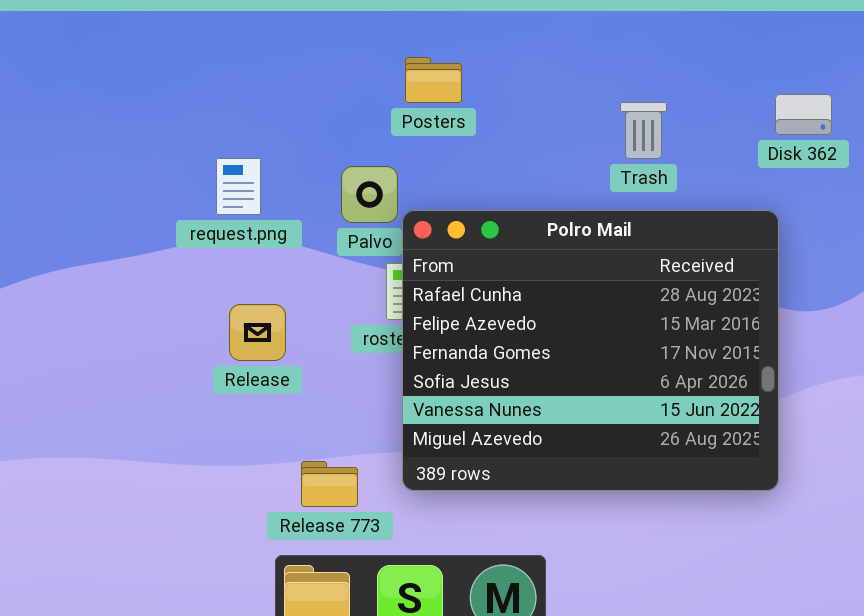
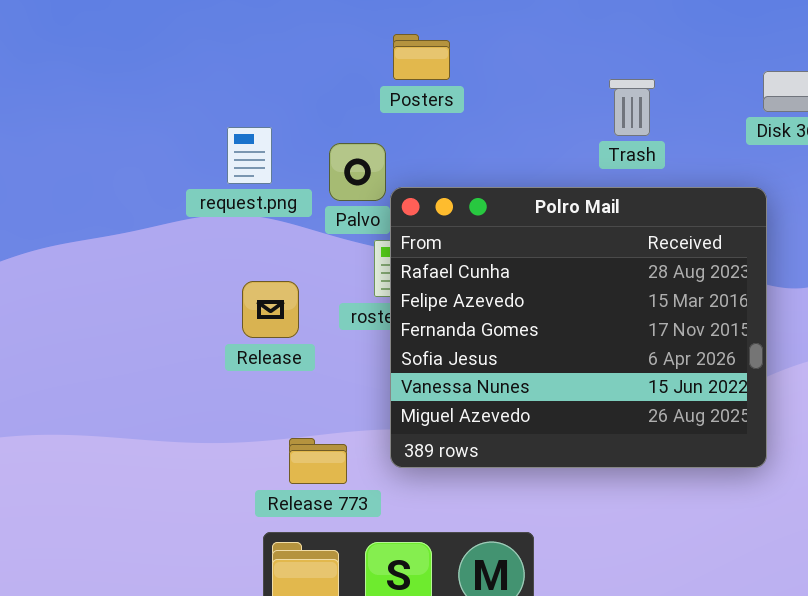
request.png: [216,158,261,215] -> [227,127,272,184], moved
Release: [229,304,286,361] -> [242,281,299,338], moved

